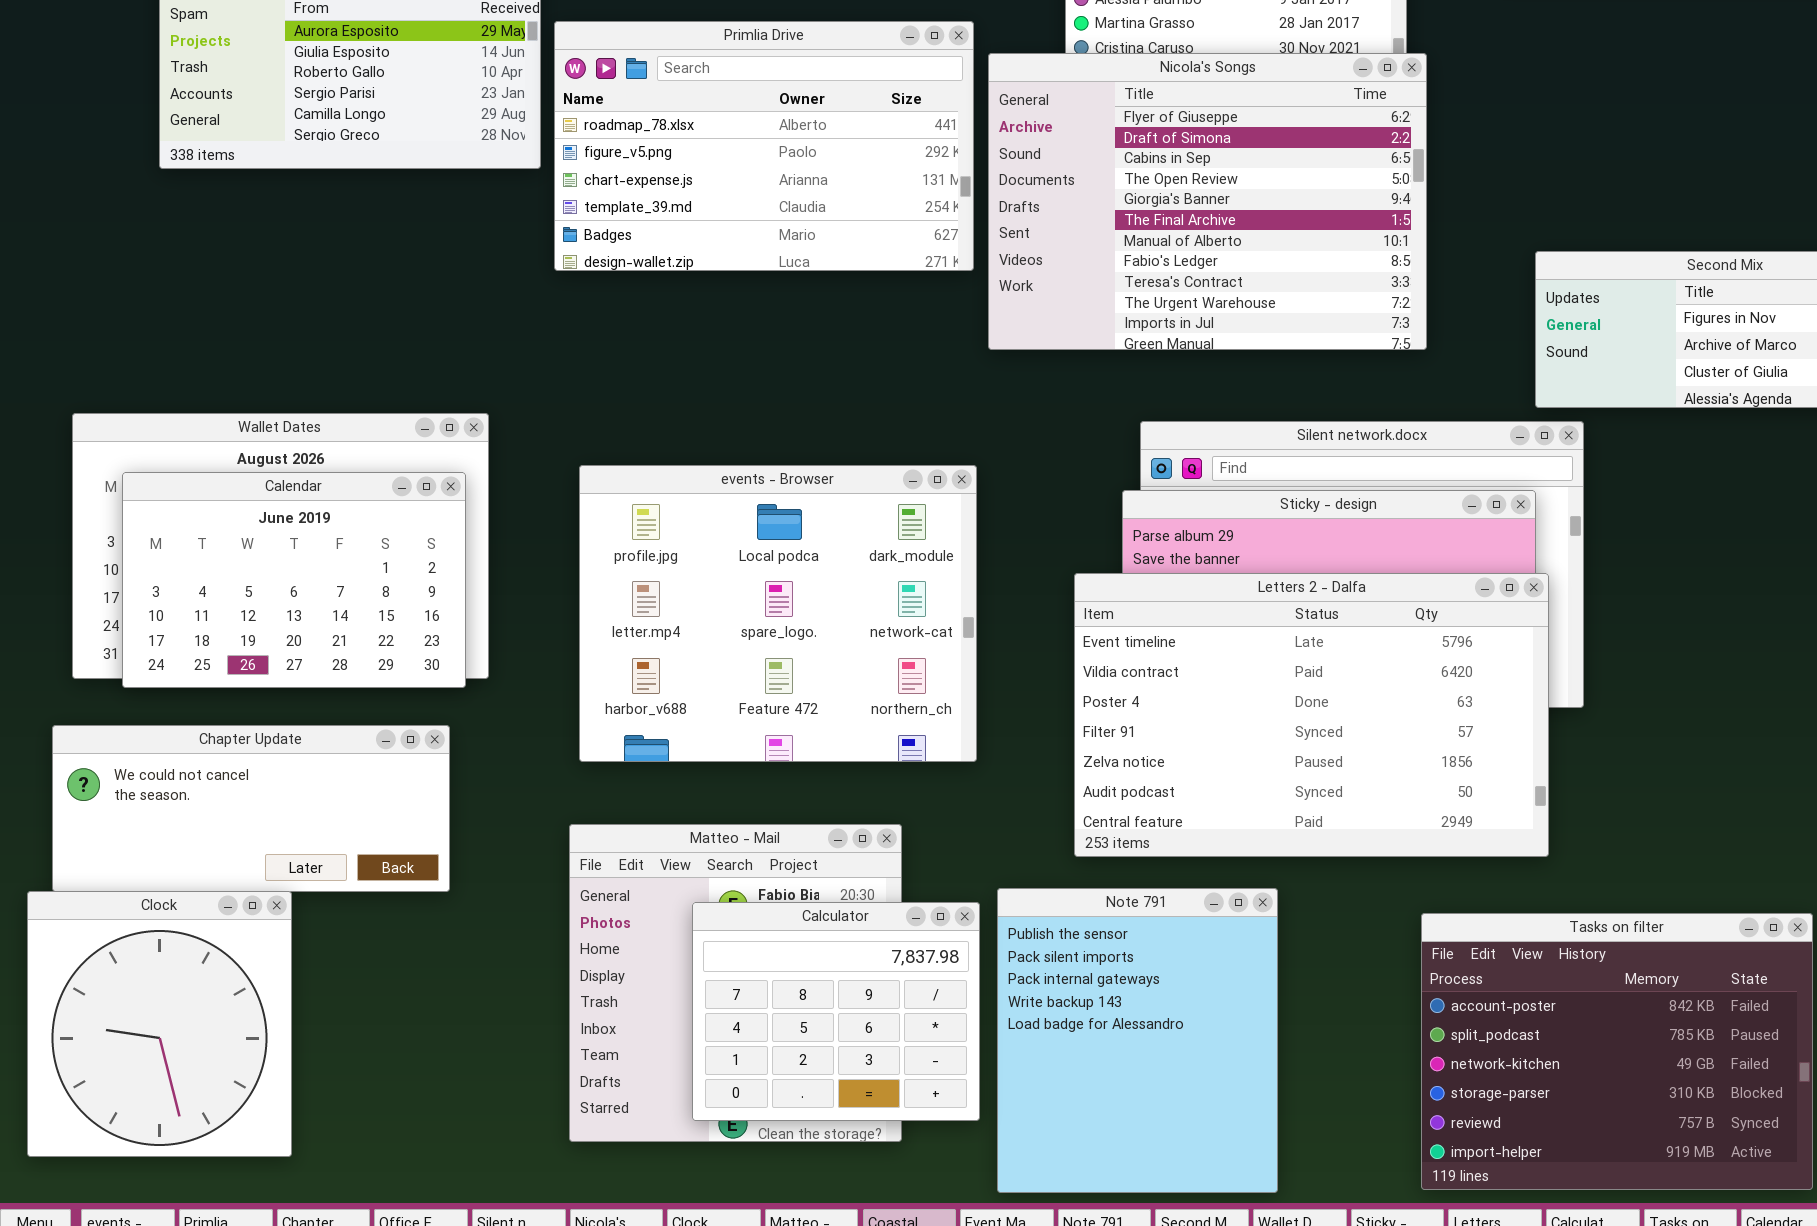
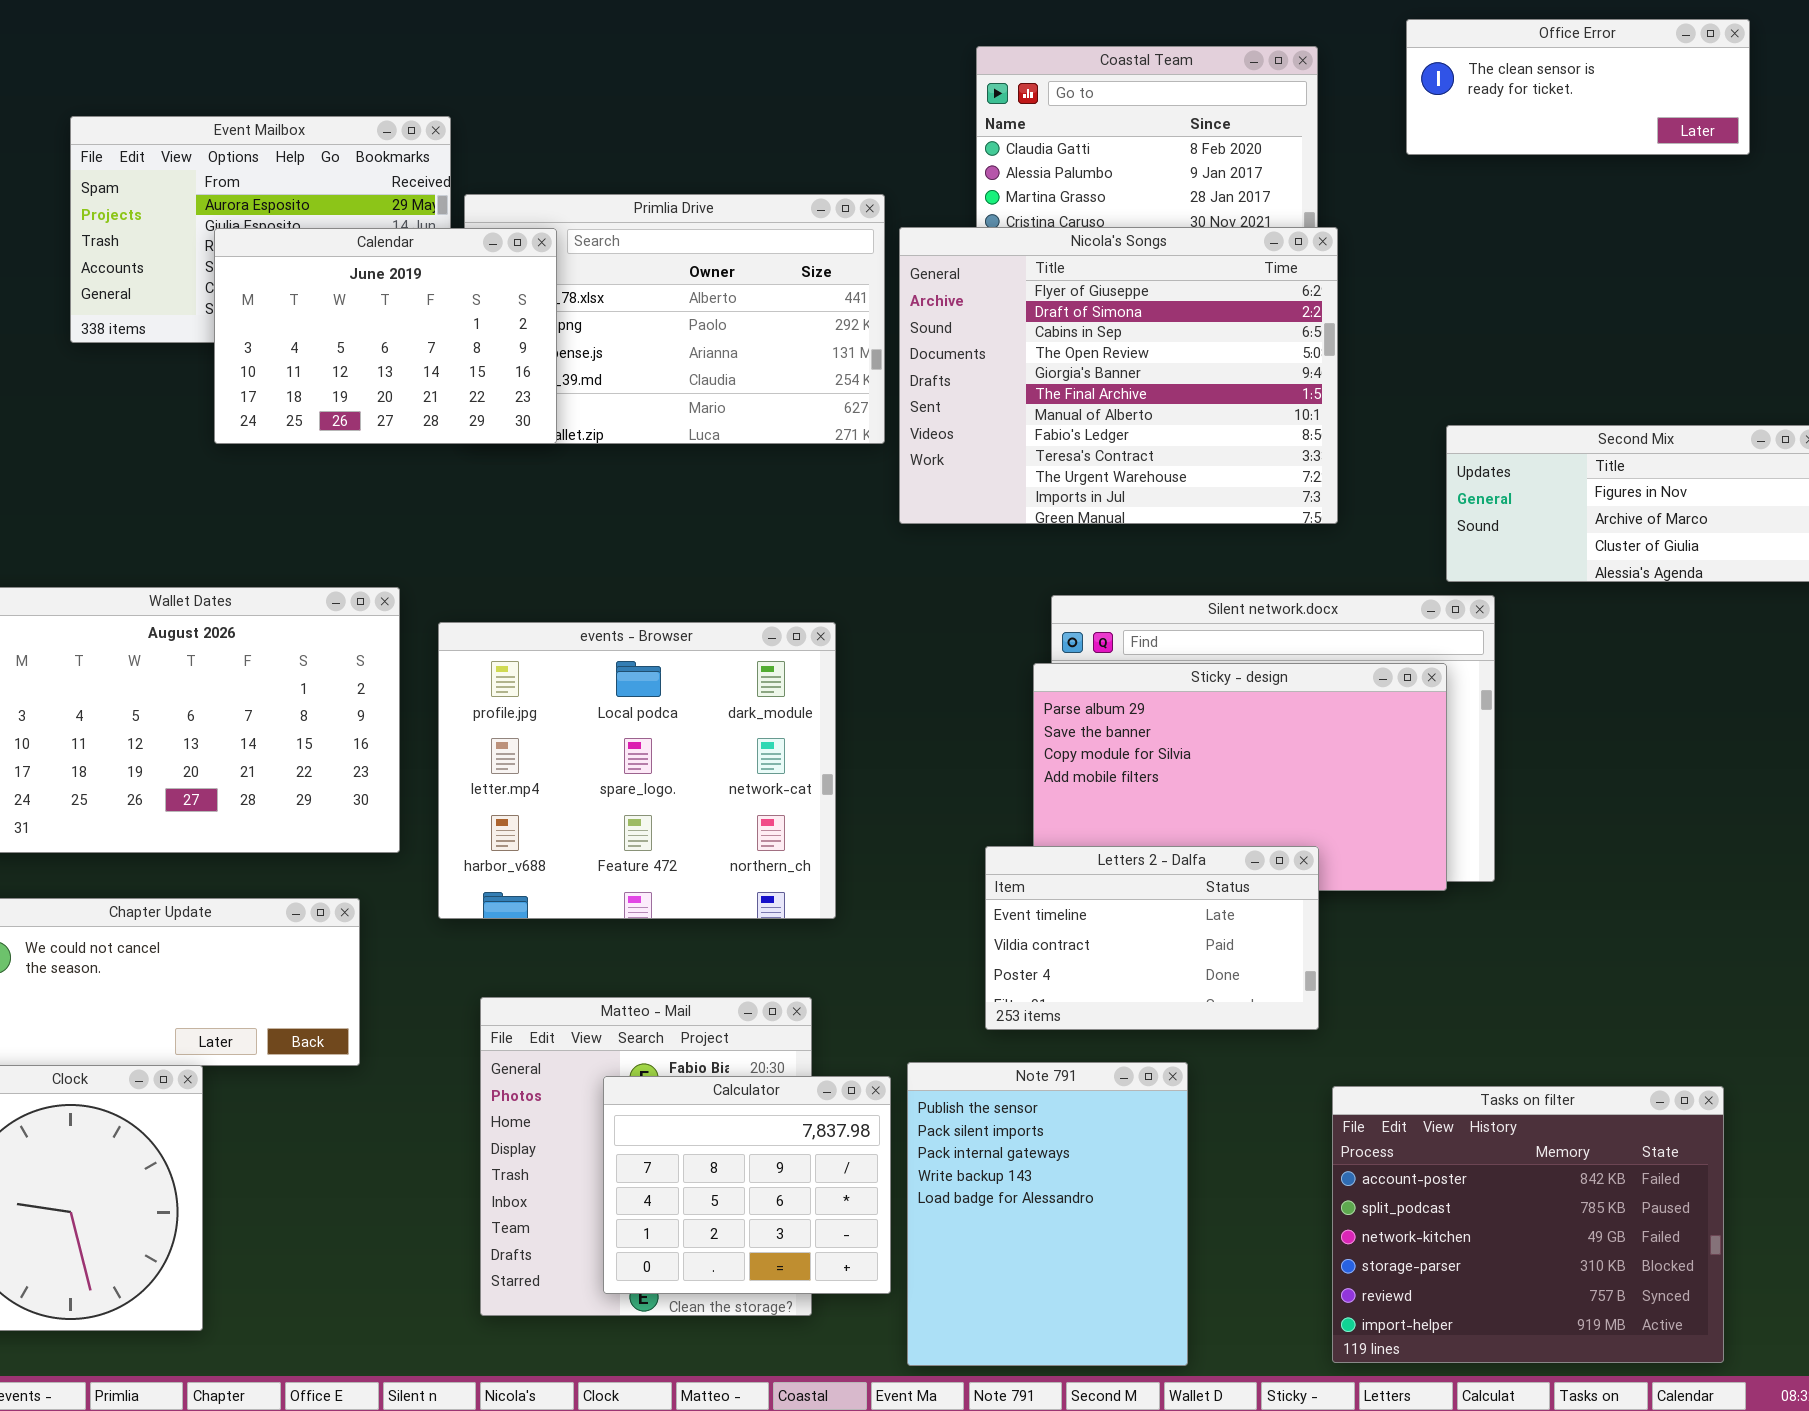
events - Browser: [579,465,977,762] -> [438,622,836,919], moved
Calendar: [122,472,466,688] -> [214,228,557,444], moved
Letters 2 - Dalfa: [1074,573,1549,857] -> [985,846,1319,1030], resized

